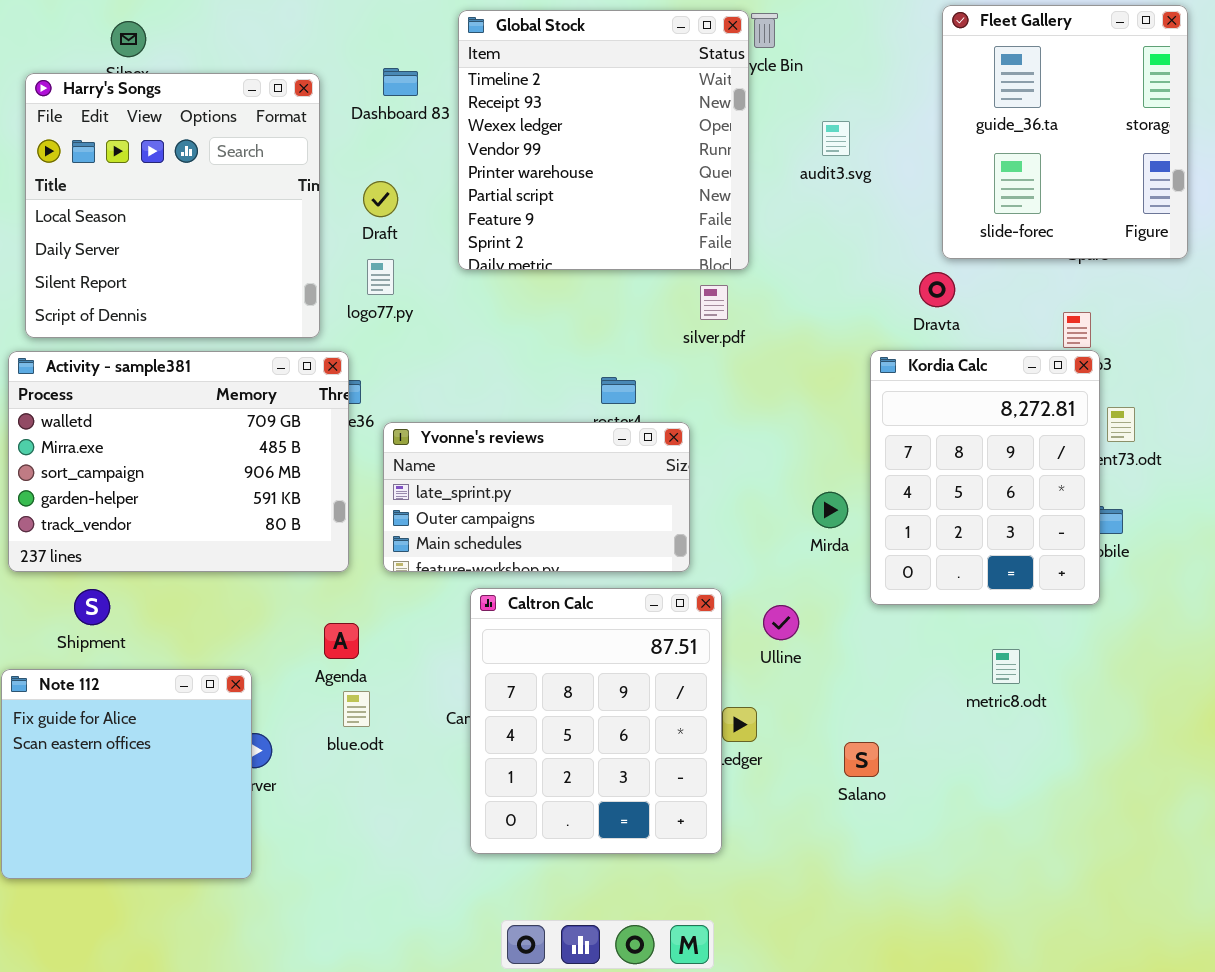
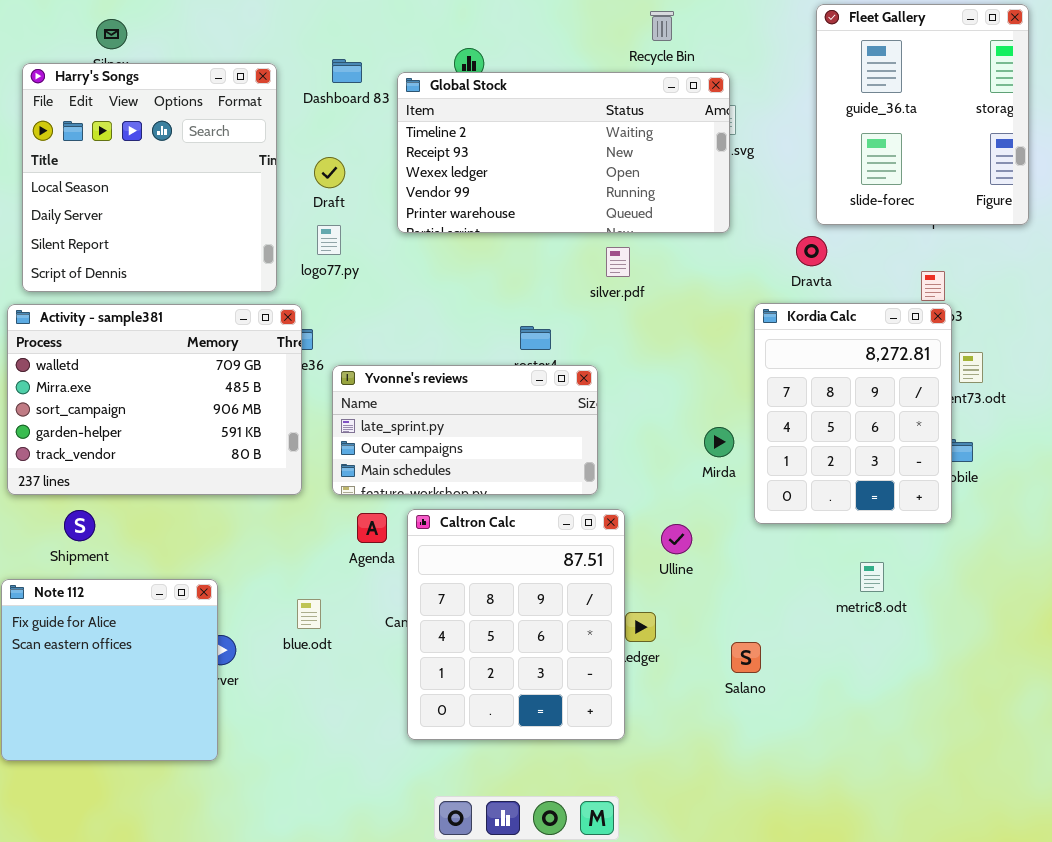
Global Stock: [458,10,749,270] -> [397,72,730,233], resized
Agenda: [324,623,359,659] -> [357,513,387,543], moved

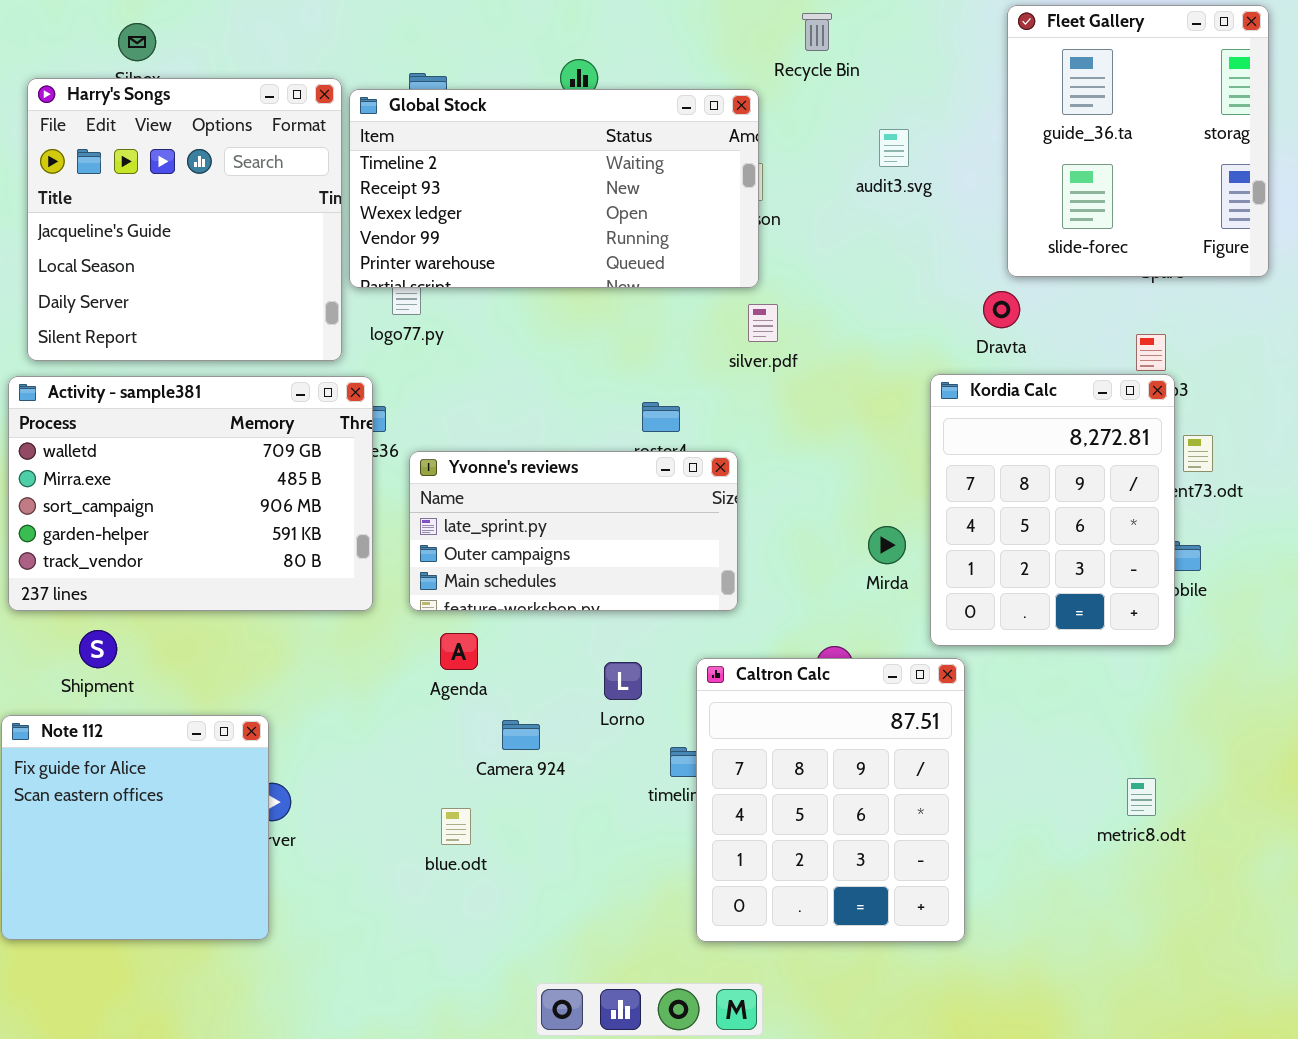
Harry's Songs: [22,63,277,292] -> [27,78,342,361], scrolled up 1 row
Global Stock: [397,72,730,233] -> [349,89,759,288], moved
Caltron Calc: [407,509,625,740] -> [696,658,965,942], moved
metric8.odt: [860,562,884,592] -> [1127,778,1156,816], moved
blue.odt: [297,599,321,629] -> [441,808,471,845], moved

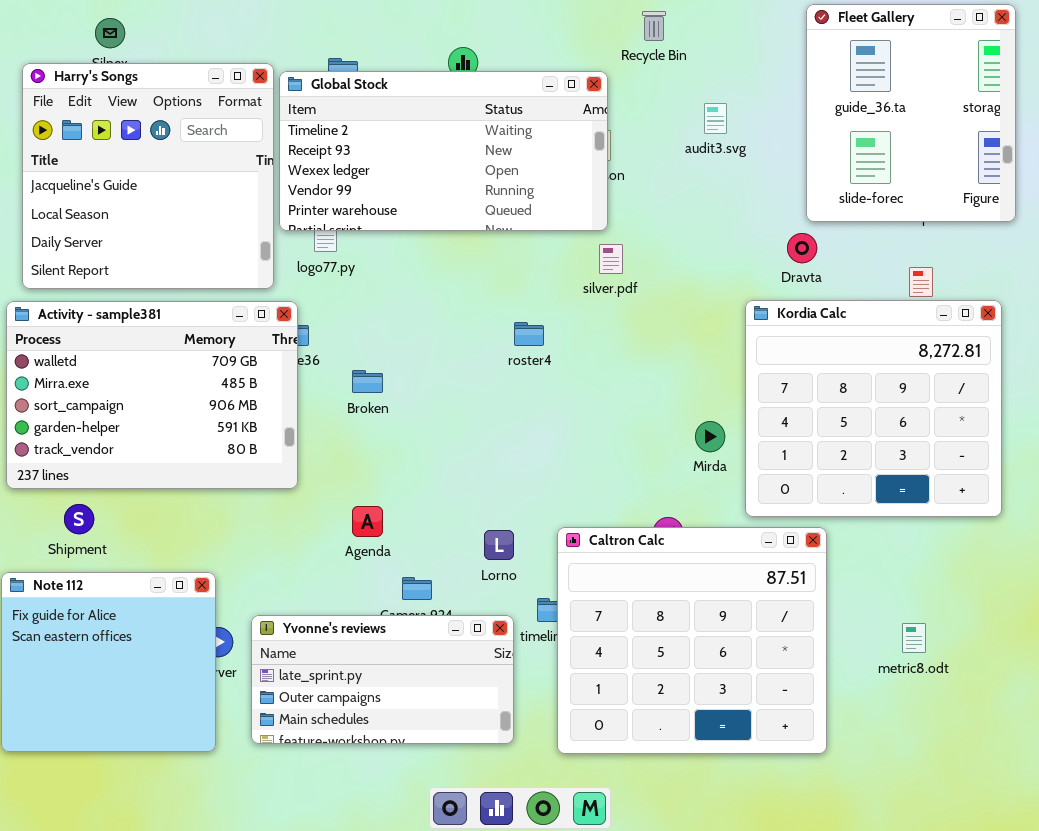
Kordia Calc: [930,374,1175,646] -> [745,300,1002,517], resized
Yvonne's reviews: [409,451,738,611] -> [251,615,514,744], moved
Caltron Calc: [696,658,965,942] -> [557,527,827,754], resized

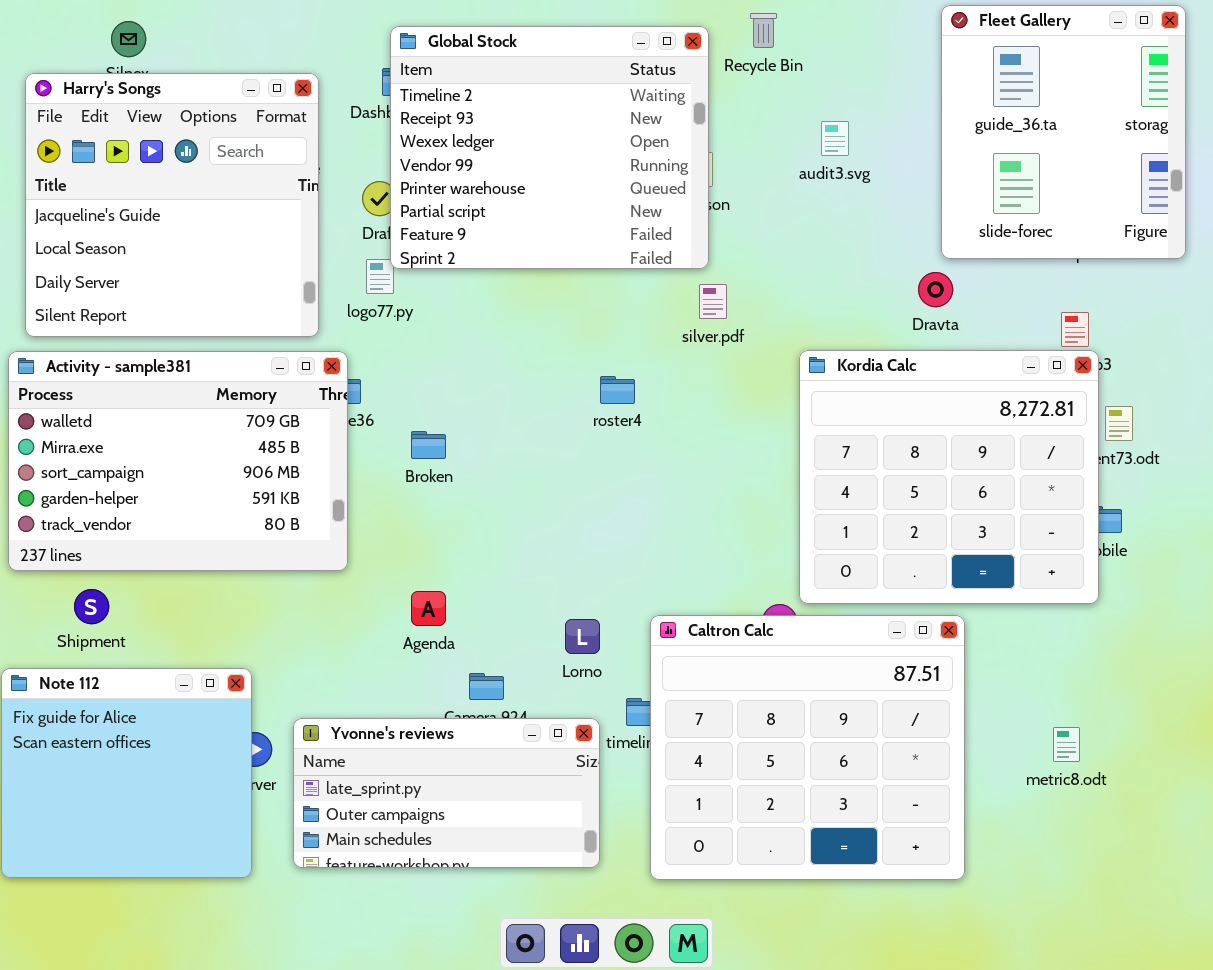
Global Stock: [279,71,608,231] -> [390,26,709,269], resized
Kordia Calc: [745,300,1002,517] -> [799,350,1099,604], moved

